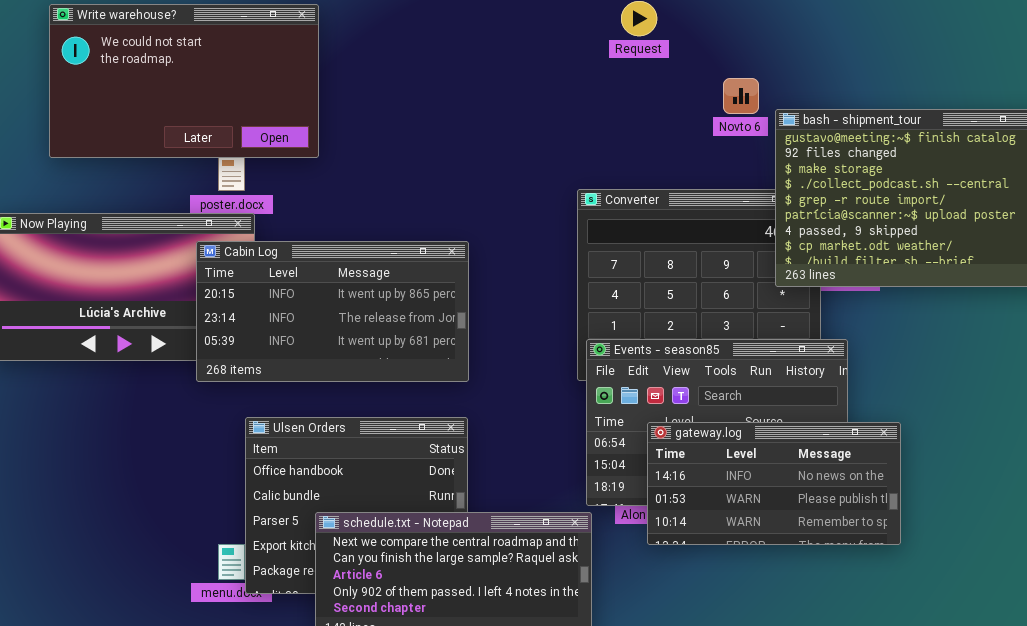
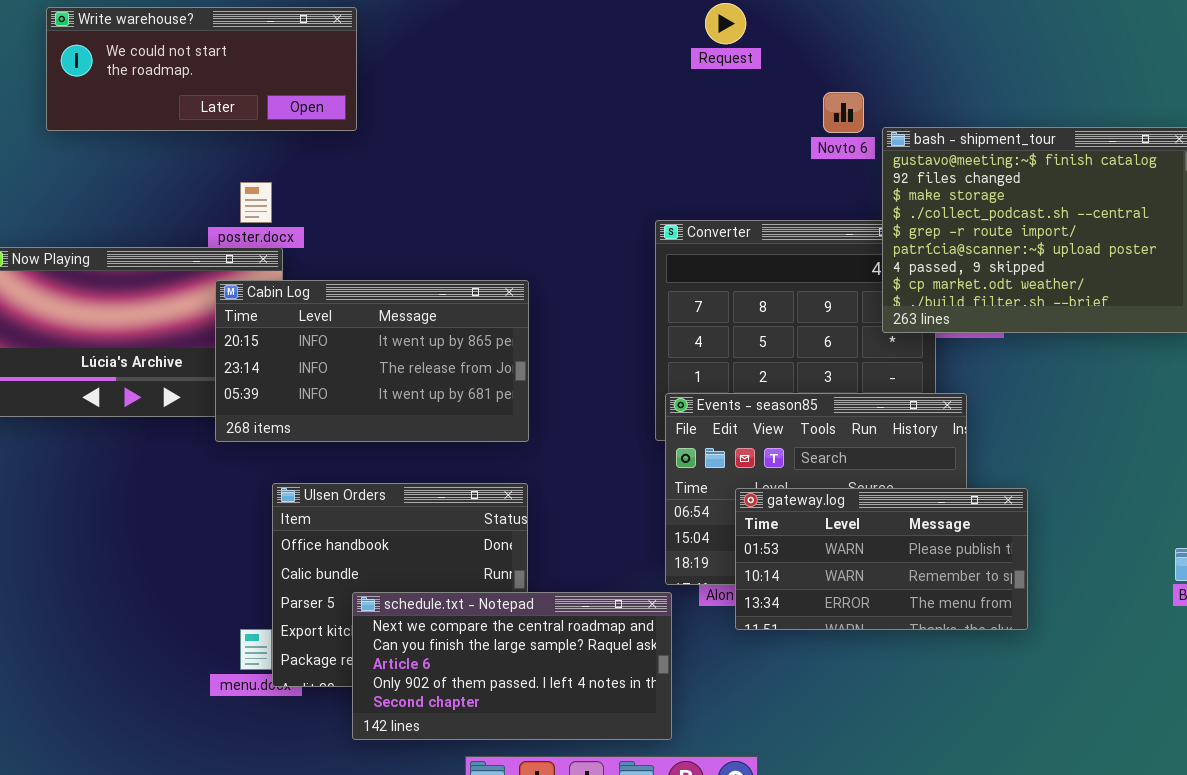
Write warehouse?: [49,4,319,158] -> [46,7,357,131], resized
gateway.log: [647,422,901,545] -> [735,488,1028,630], scrolled down 1 row

